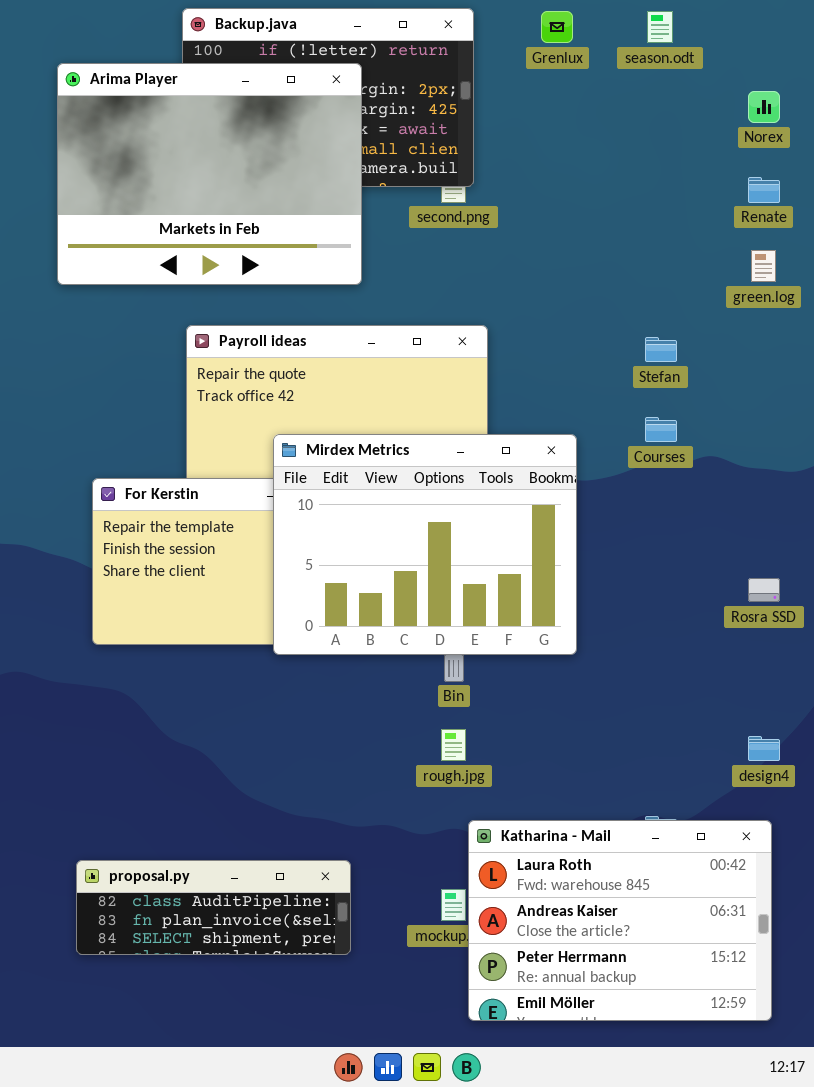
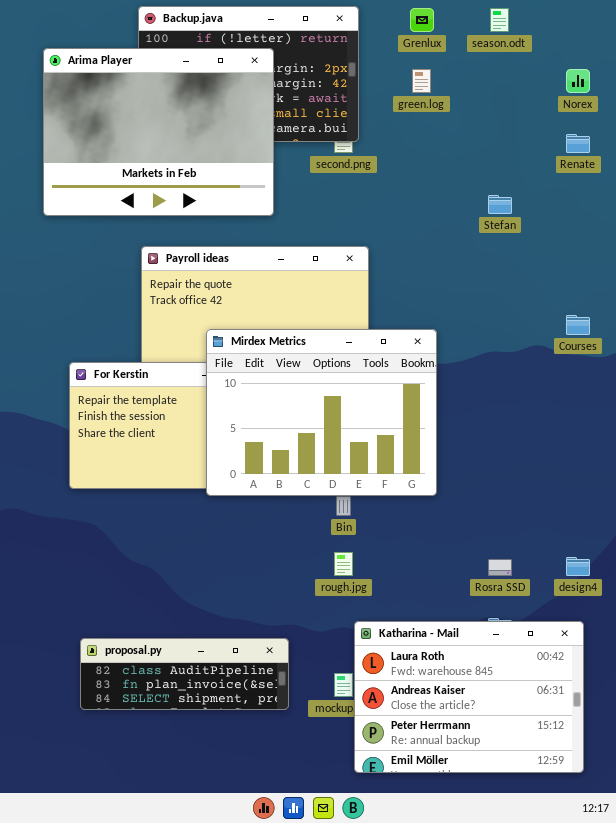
green.log: [751,250,776,282] -> [412,69,431,93], moved
Stefan: [645,337,677,362] -> [488,195,512,214], moved
Courses: [645,417,677,442] -> [566,315,590,335], moved
Rosra SSD: [748,578,780,602] -> [488,559,512,576], moved
proposal.py: [76,860,351,955] -> [80,638,289,710], moved

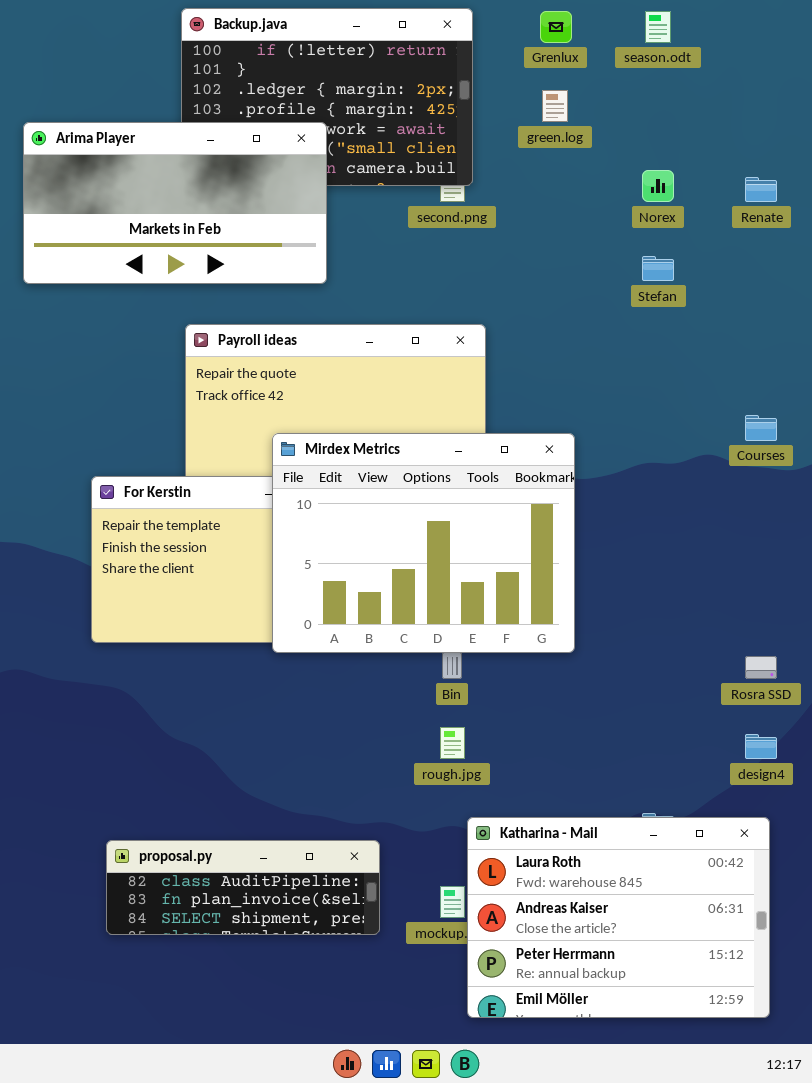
Arima Player: [43,48,274,216] -> [23,122,327,284], moved, resized
Norex: [566,69,590,93] -> [642,170,674,202], moved
Rosra SSD: [488,559,512,576] -> [745,656,777,679], moved

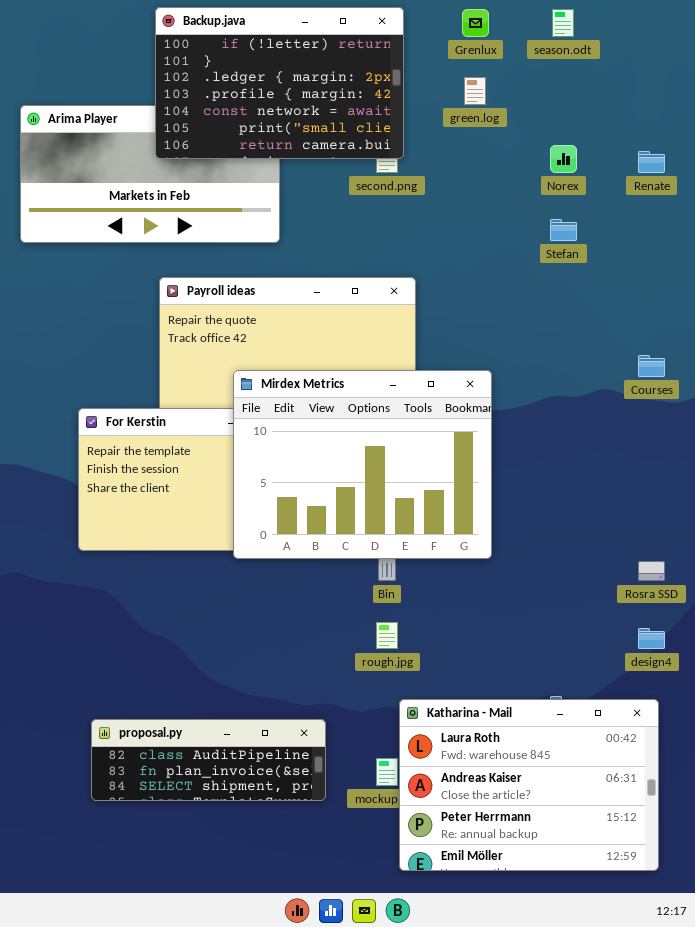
Backup.java: [181,8,473,186] -> [155,7,404,159], raised

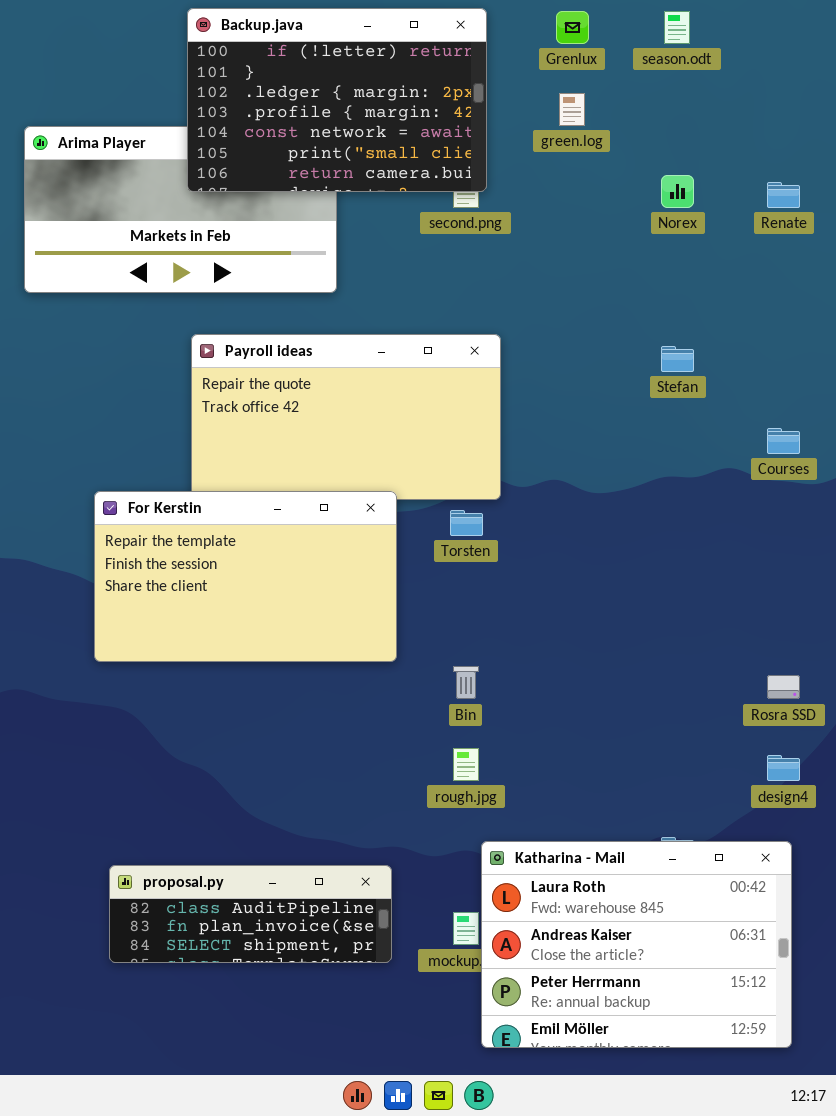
Stefan: [550,219,577,241] -> [661,346,694,372], moved
Mirdex Metrics: [233,370,492,559] -> none, closed

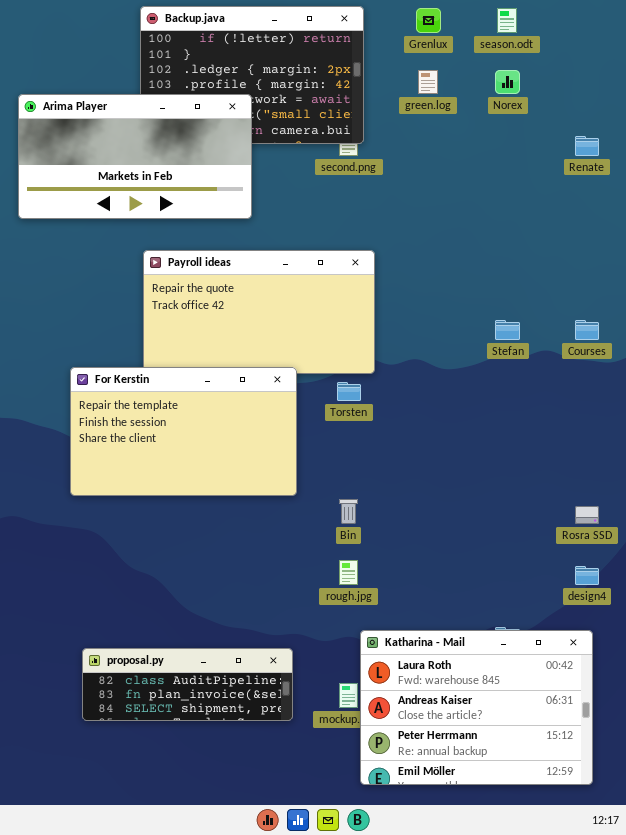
Arima Player: [24,126,337,293] -> [18,94,252,219], raised
Norex: [661,175,694,208] -> [495,70,520,94], moved
Stefan: [661,346,694,372] -> [495,320,520,340], moved

